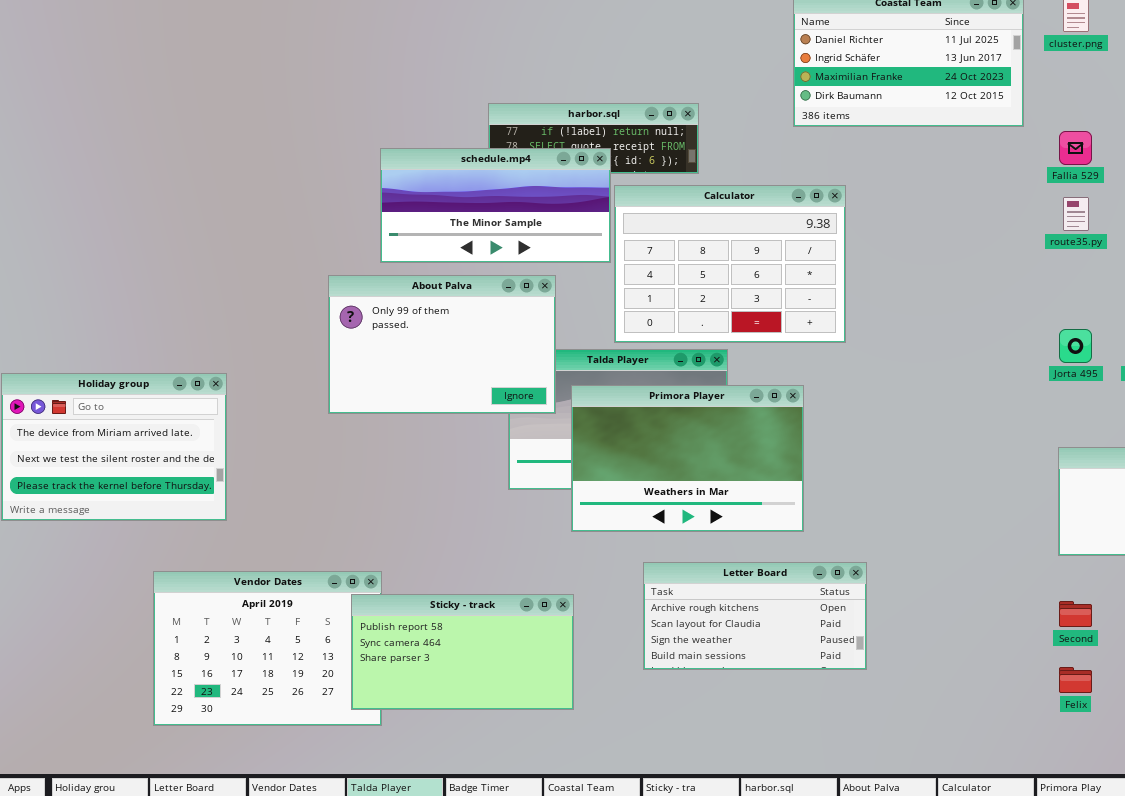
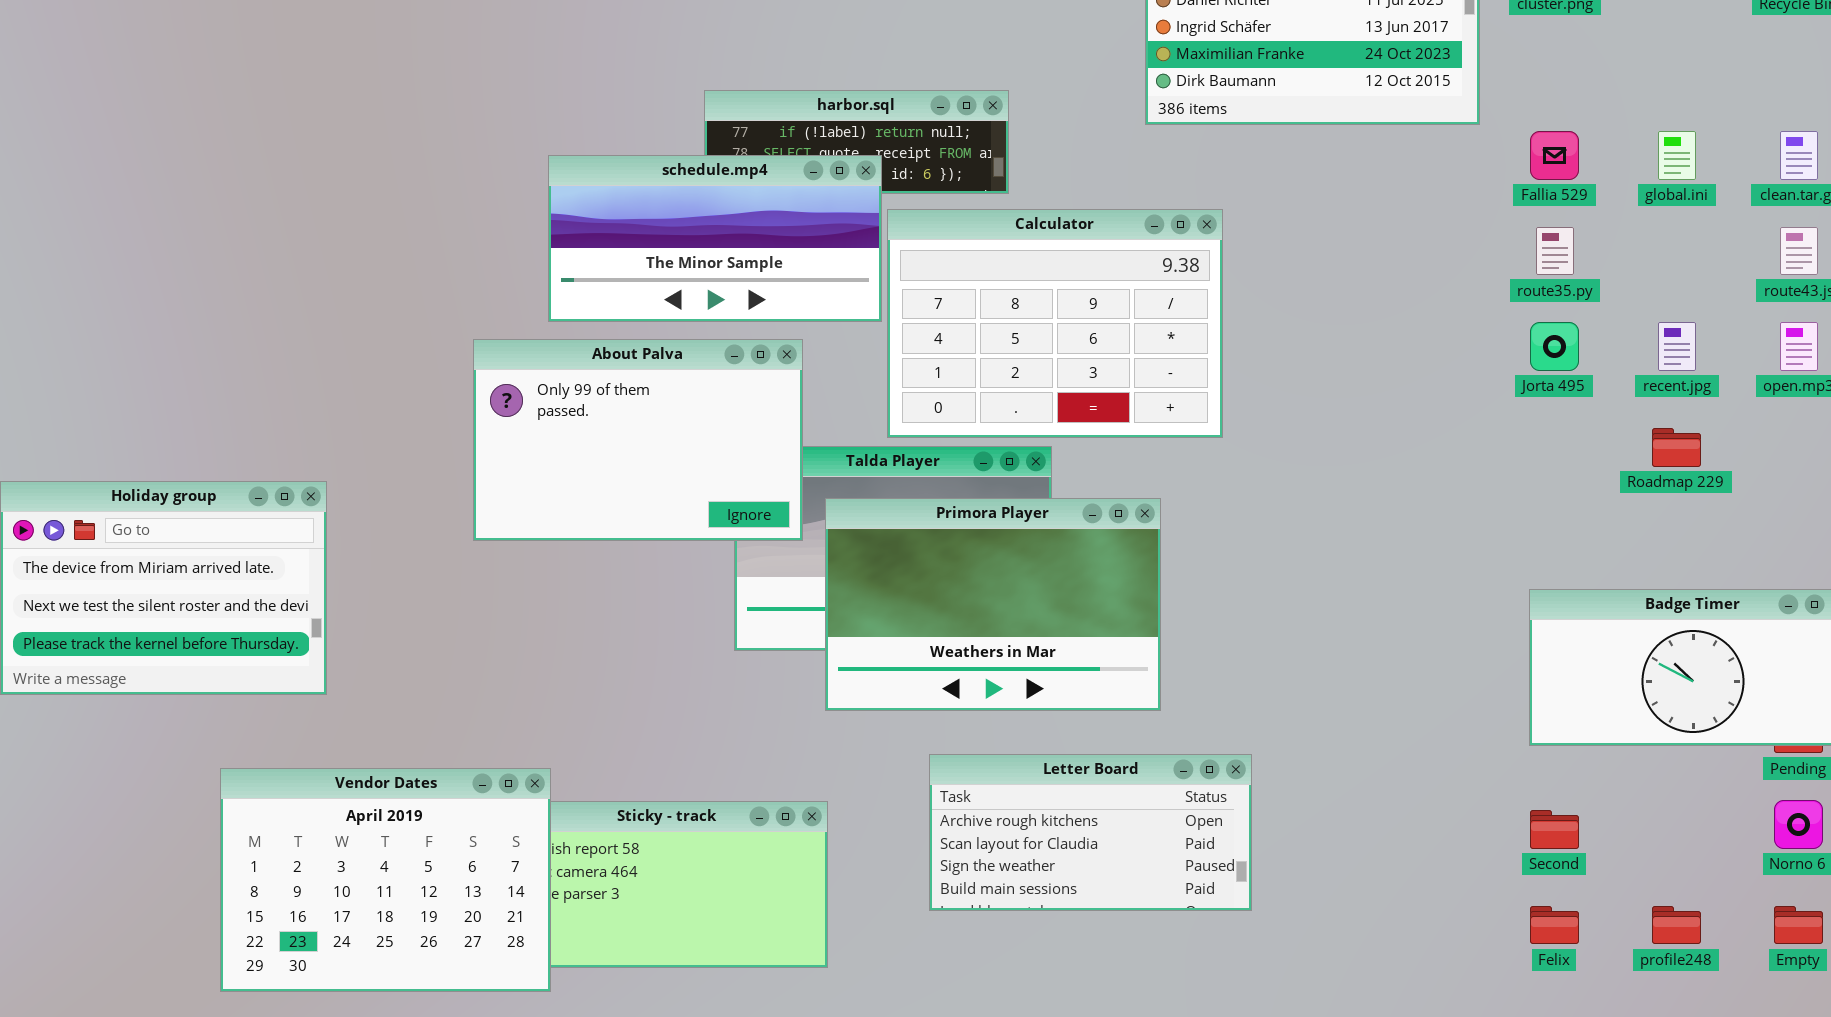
Jorta 495: [1059,329,1092,363] -> [1530,322,1579,371], moved
Vendor Dates: [153,571,382,726] -> [220,768,551,992], raised

